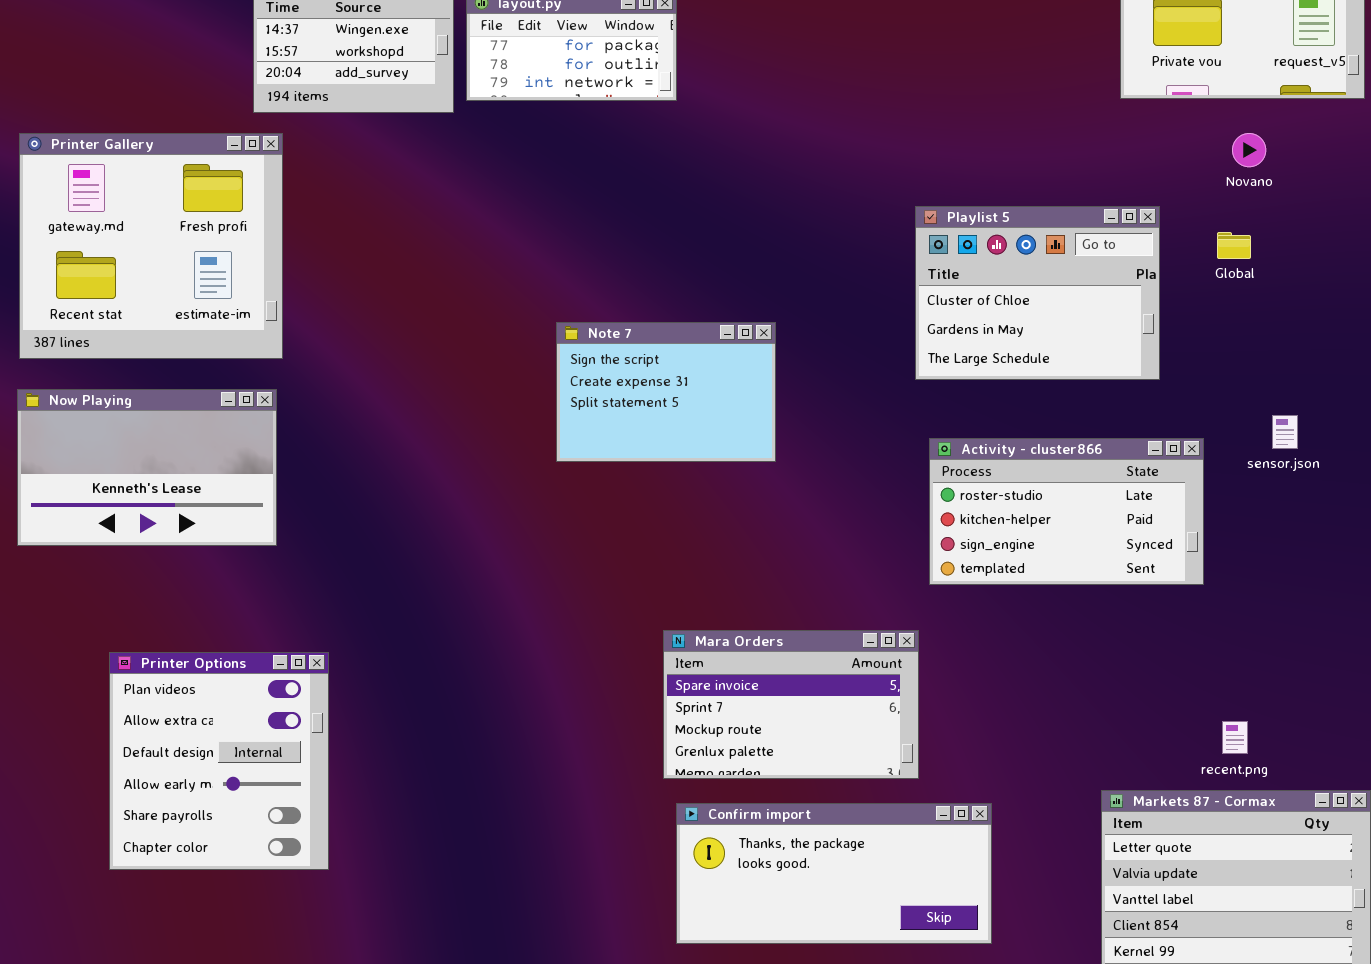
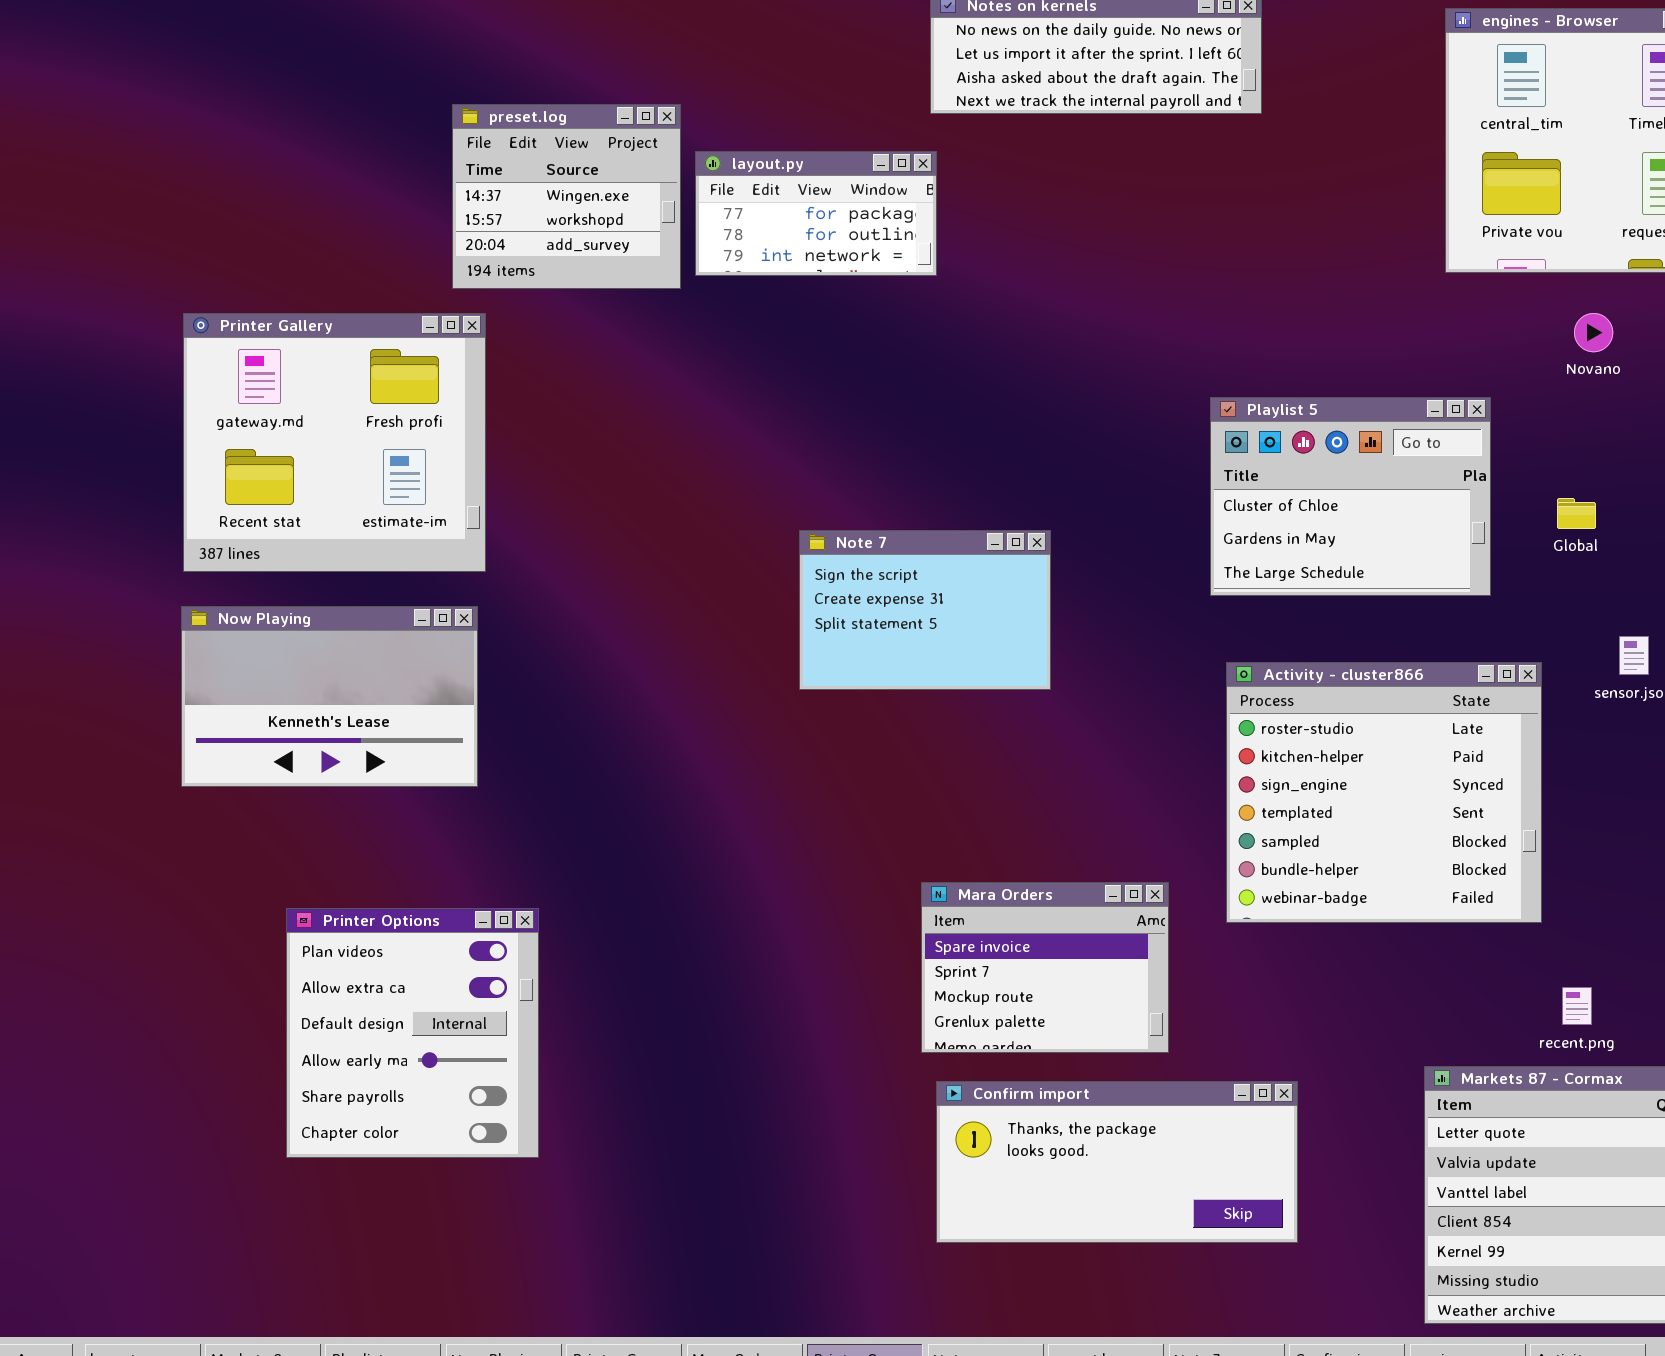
Global: [1217,232,1251,259] -> [1557,498,1596,529], moved
Activity - cluster866: [929,438,1204,585] -> [1226,662,1542,923], resized
Mara Orders: [663,630,919,779] -> [921,882,1169,1053], resized

